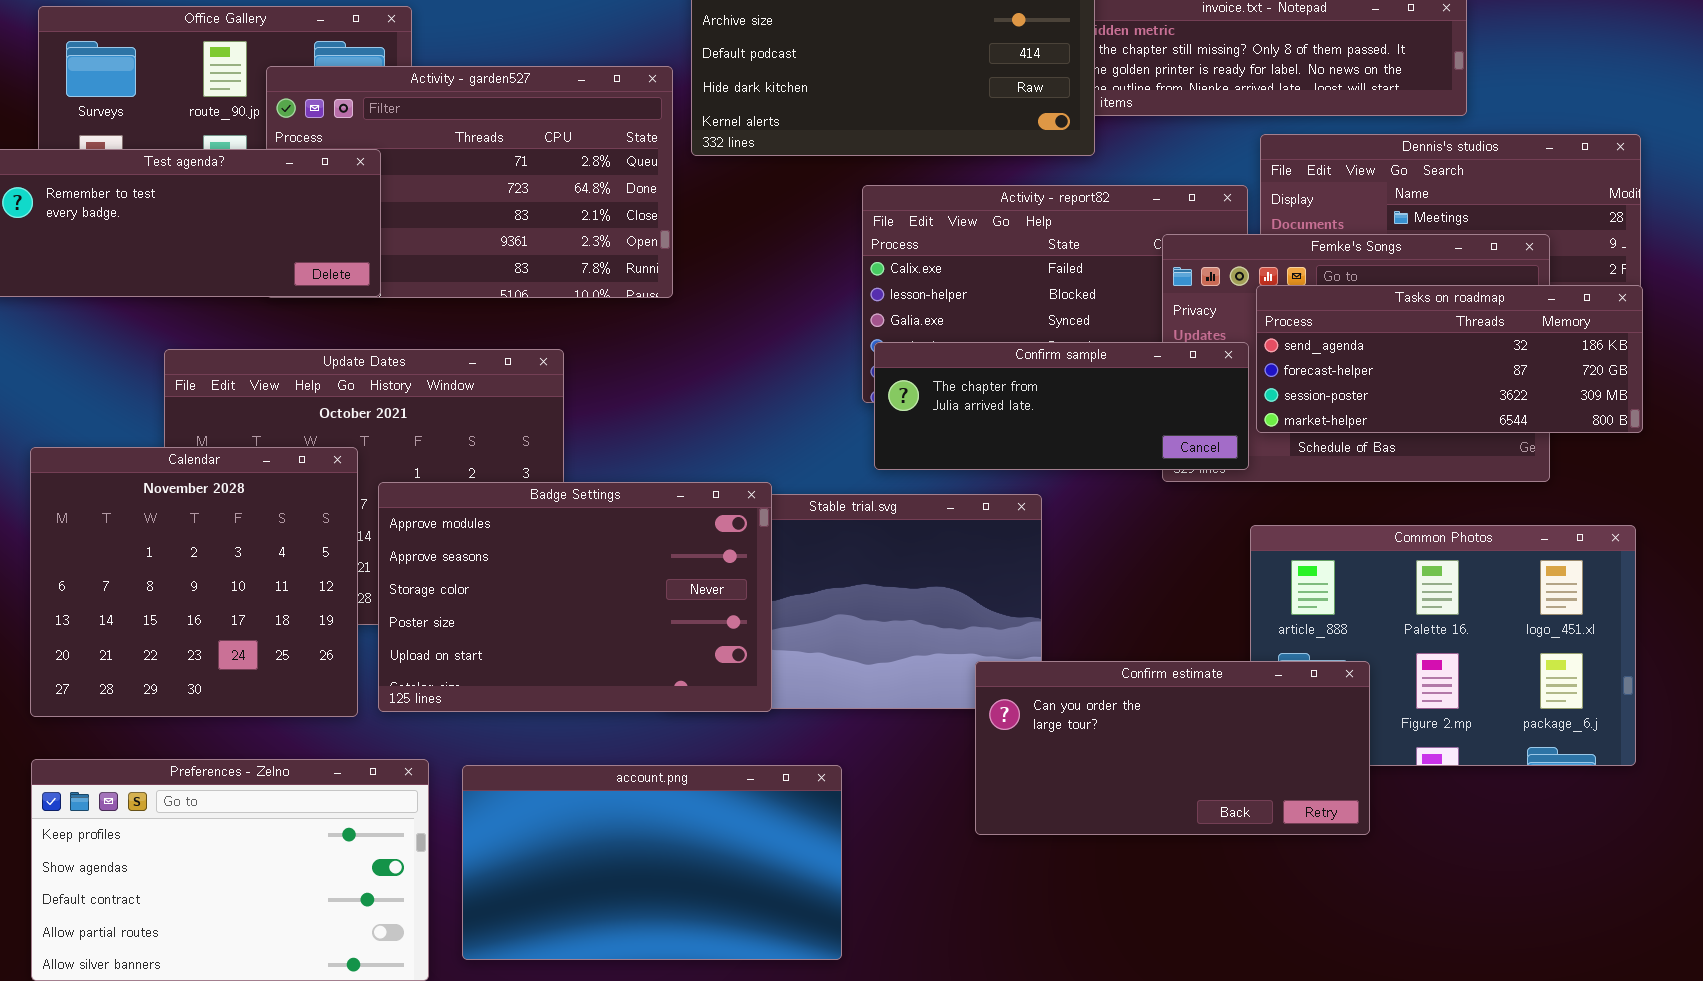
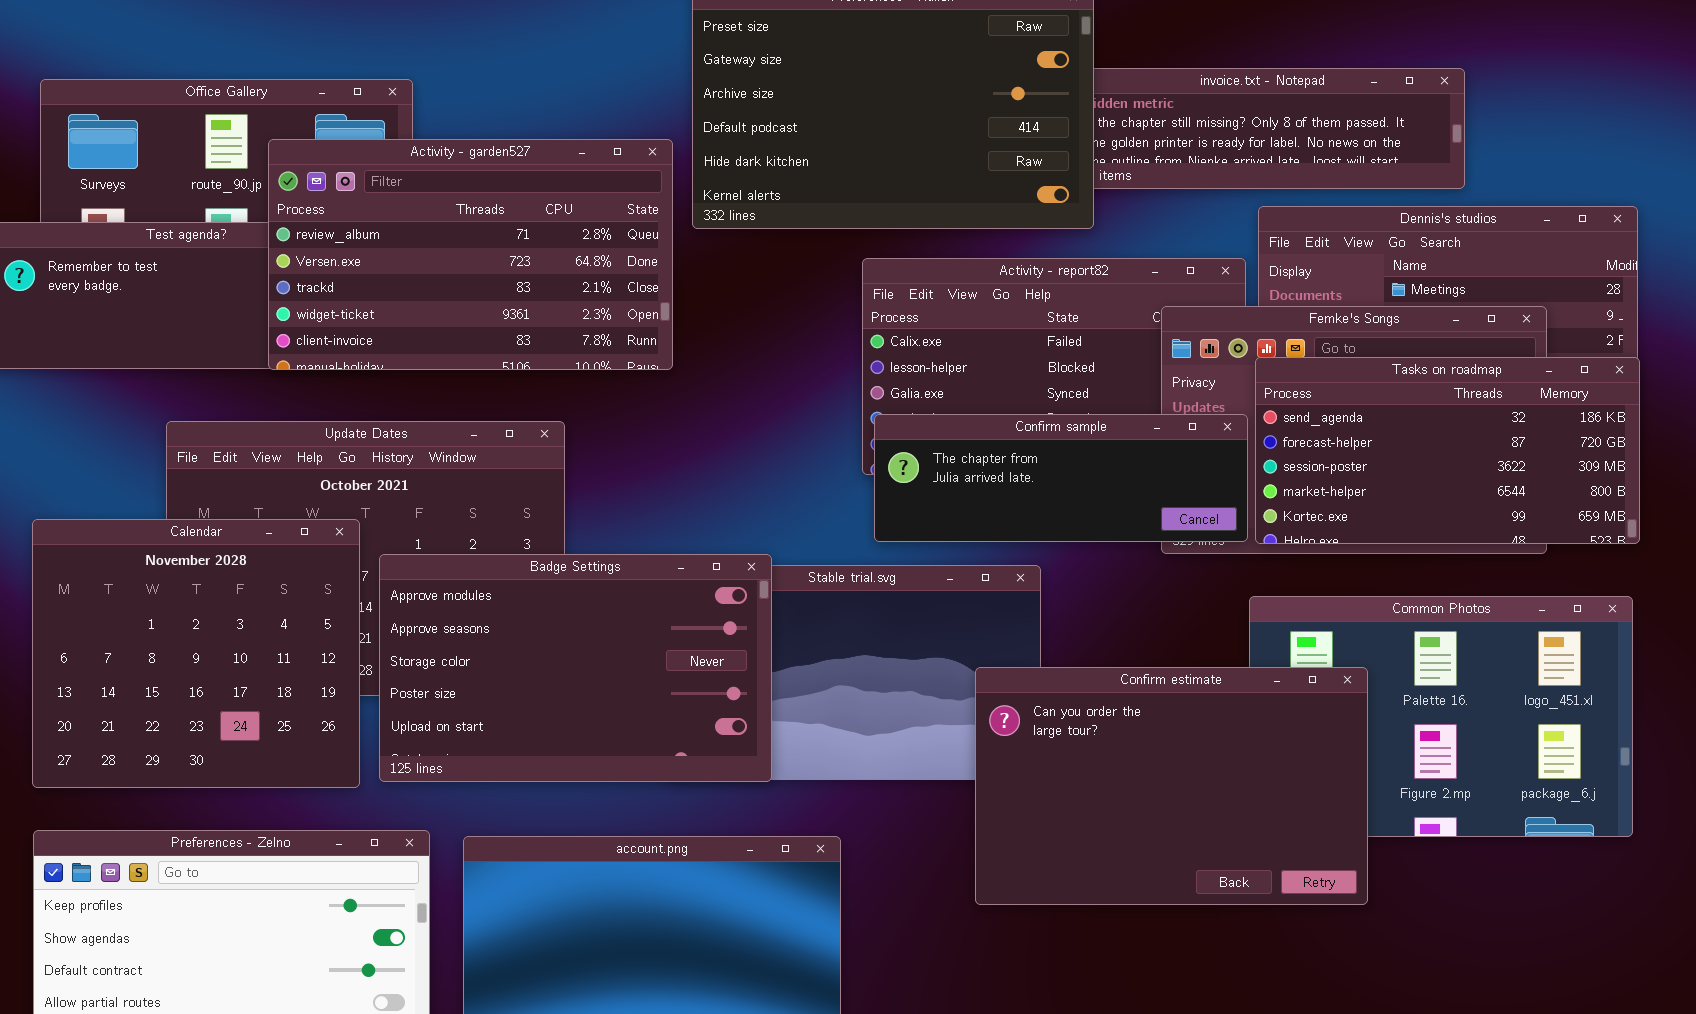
Activity - garden527: [266,66,673,298] -> [268,139,673,370], raised
Tasks on roadmap: [1256,285,1643,433] -> [1255,357,1640,544], resized
Confirm estimate: [975,661,1370,835] -> [975,667,1368,905], resized

